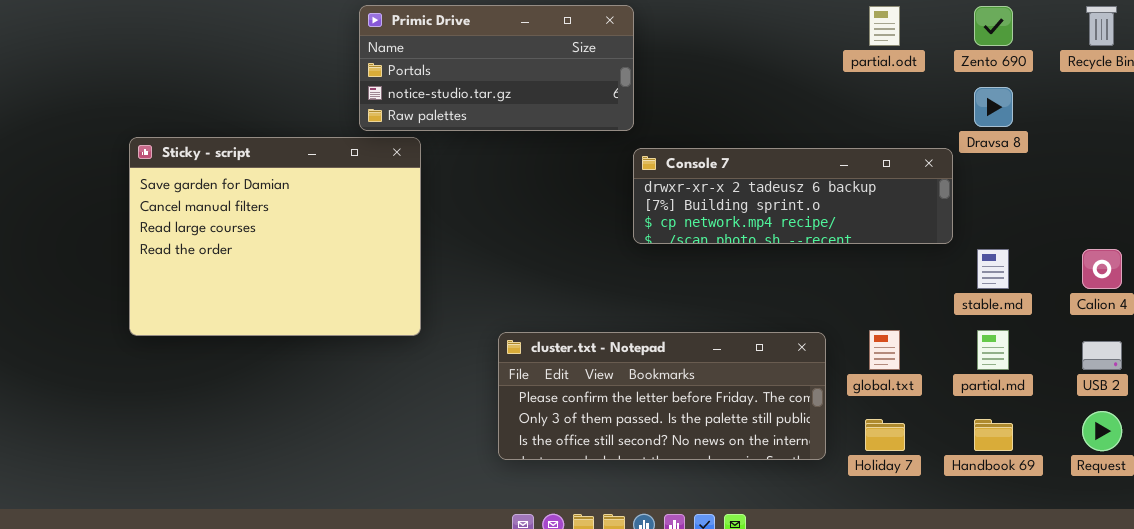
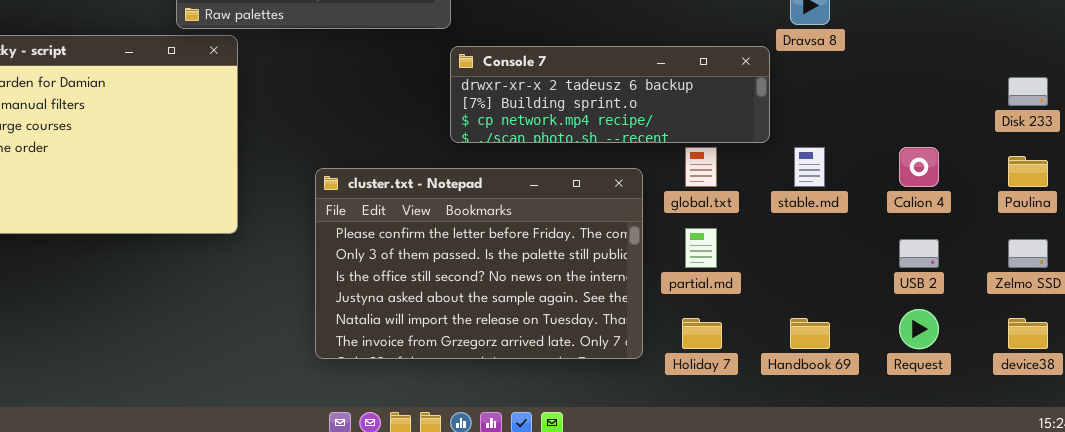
global.txt: [869,330,900,370] -> [685,147,717,187], moved
partial.md: [977,330,1009,370] -> [685,228,717,268], moved
cluster.txt - Notepad: [498,332,826,460] -> [315,168,643,359], resized

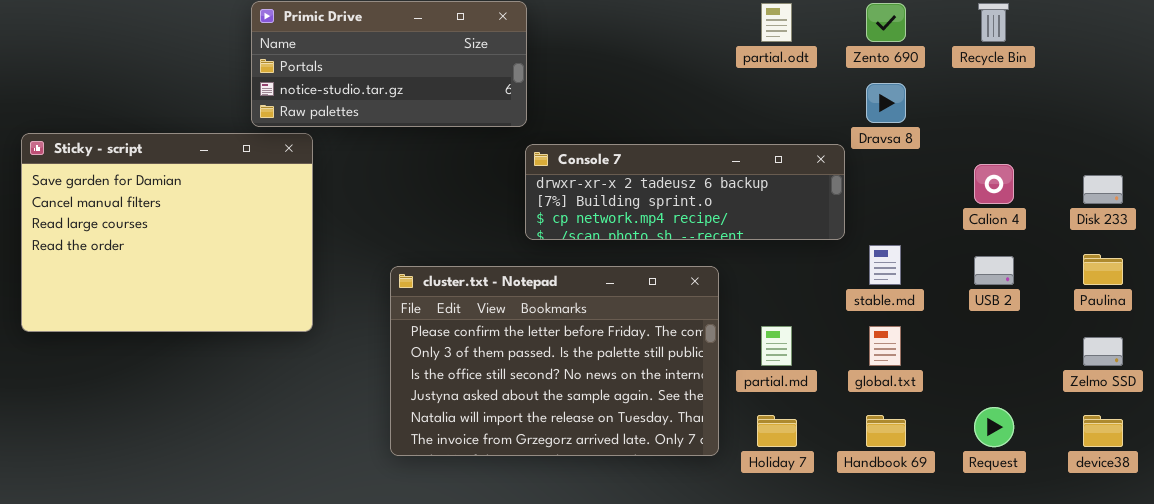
global.txt: [685,147,717,187] -> [869,326,901,366], moved
Calion 4: [899,147,939,187] -> [974,164,1014,204], moved
USB 2: [899,239,939,268] -> [974,256,1014,285], moved

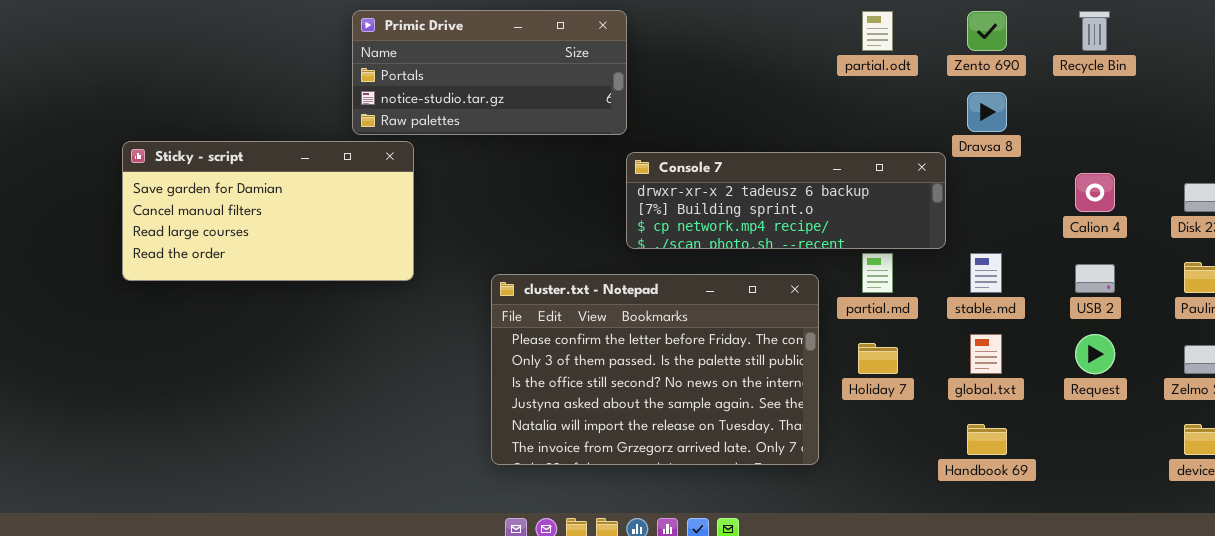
Sticky - script: [21,133,313,332] -> [122,141,414,281], resized
partial.md: [761,326,792,366] -> [862,253,893,293], moved
Request: [974,407,1014,447] -> [1075,334,1115,374], moved
Holiday 7: [757,415,797,447] -> [858,343,898,374], moved

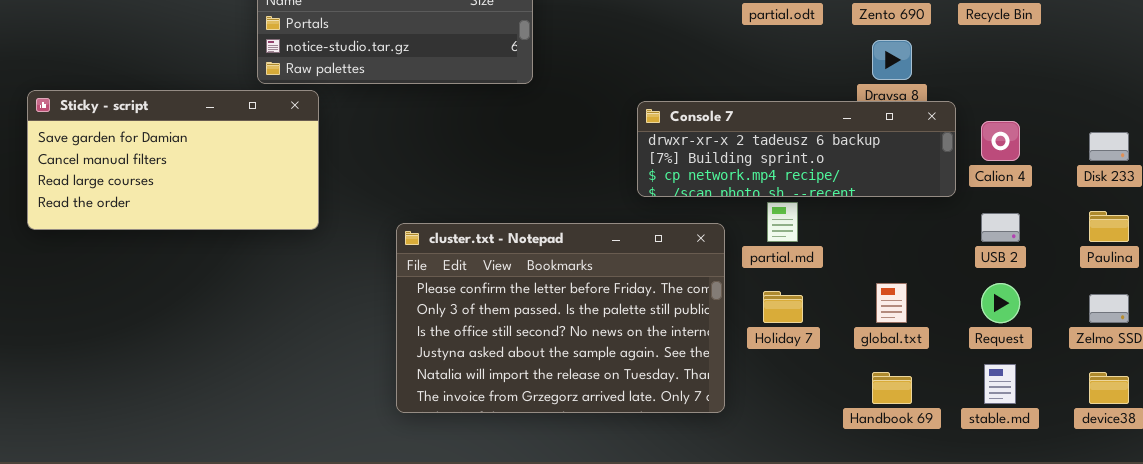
Console 7: [626,152,946,249] -> [637,101,956,197], moved
stable.md: [970,253,1002,293] -> [984,364,1016,404], moved

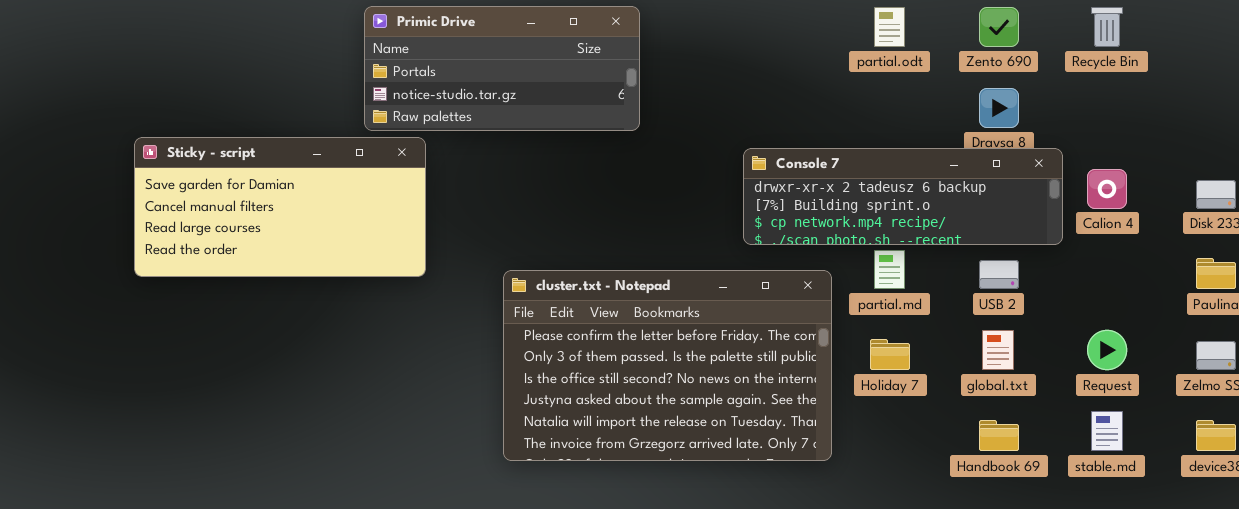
USB 2: [981,213,1020,242] -> [979,260,1019,289], moved

